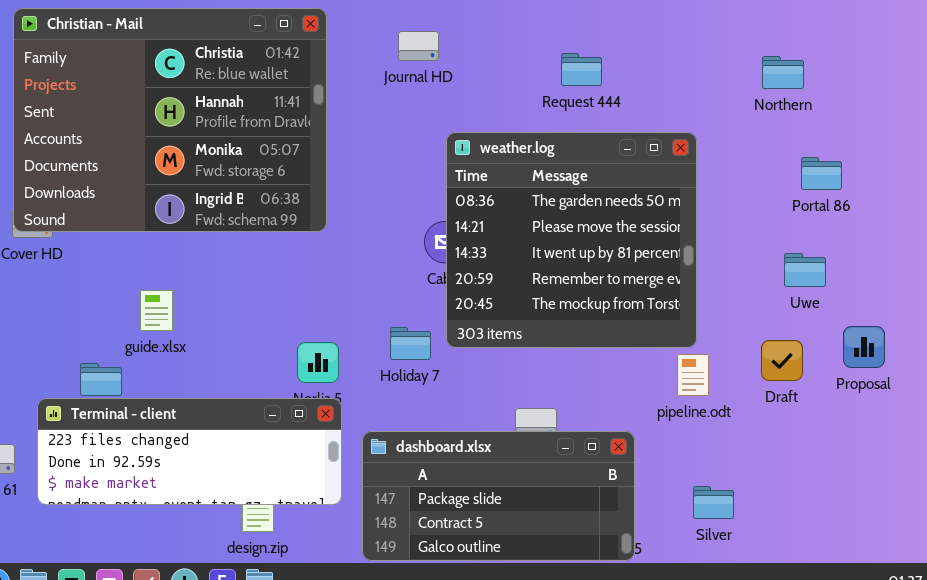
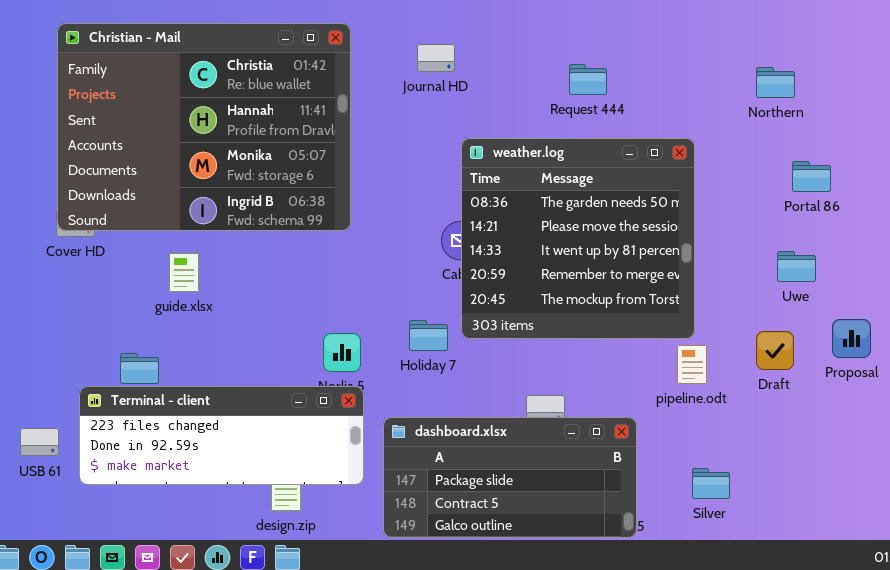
guide.xlsx: [140,290,173,331] -> [169,253,199,292], moved

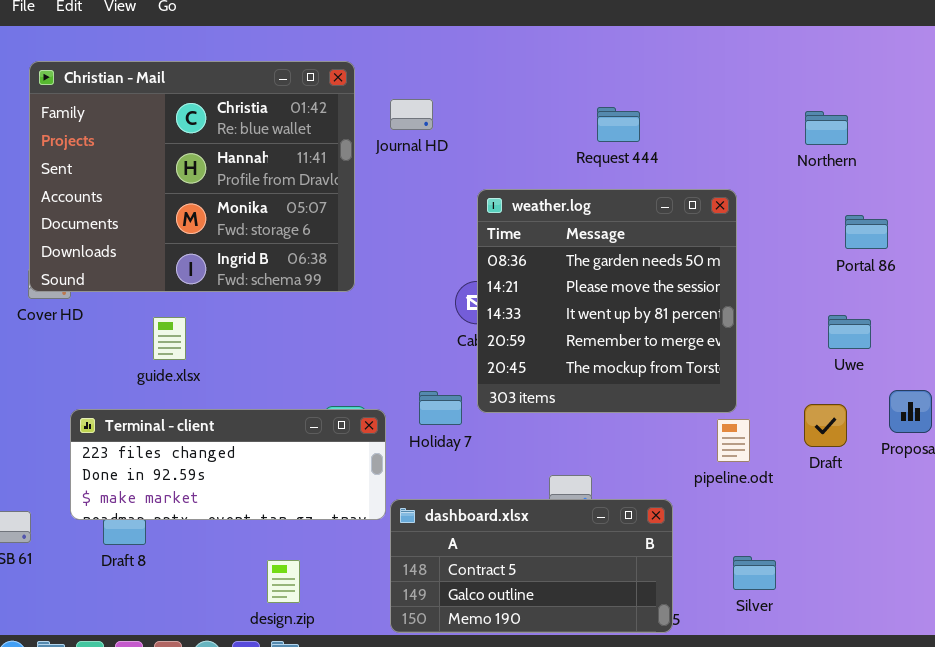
Journal HD: [417,44,455,72] -> [390,99,433,130], moved
Terminal - client: [79,386,364,485] -> [70,409,386,520], moved
dashboard.xlsx: [383,417,637,538] -> [390,499,673,633], scrolled down 1 row

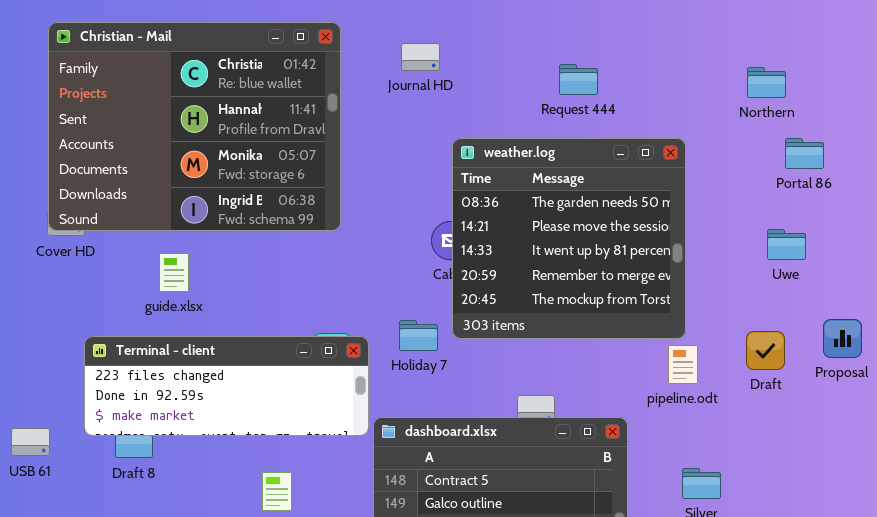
Journal HD: [390,99,433,130] -> [401,43,440,71], moved
Portal 86: [845,215,888,249] -> [785,138,824,169], moved
Uwe: [828,315,871,349] -> [767,229,806,260], moved

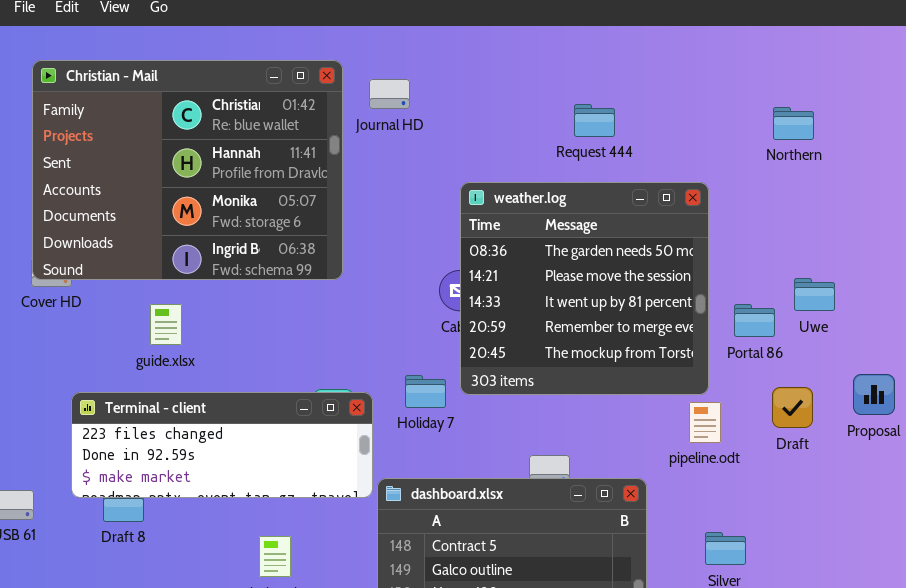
Journal HD: [401,43,440,71] -> [369,79,410,109], moved
Portal 86: [785,138,824,169] -> [734,304,775,337], moved

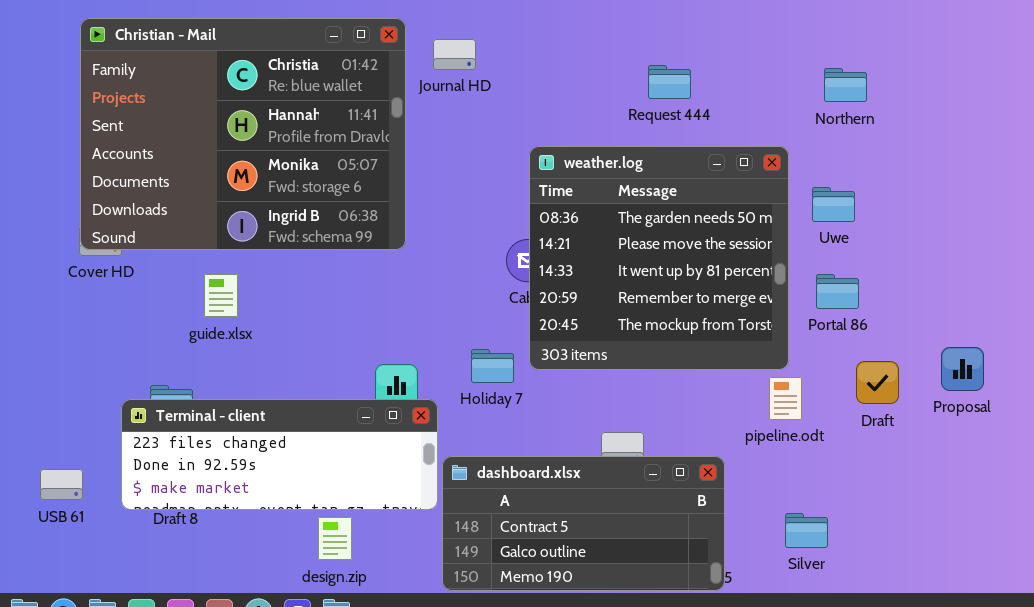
Northern: [773,107,814,140] -> [824,68,867,102], moved
Uwe: [794,278,835,311] -> [812,187,855,222], moved
Terminal - client: [71,392,373,498] -> [121,399,438,510], moved

